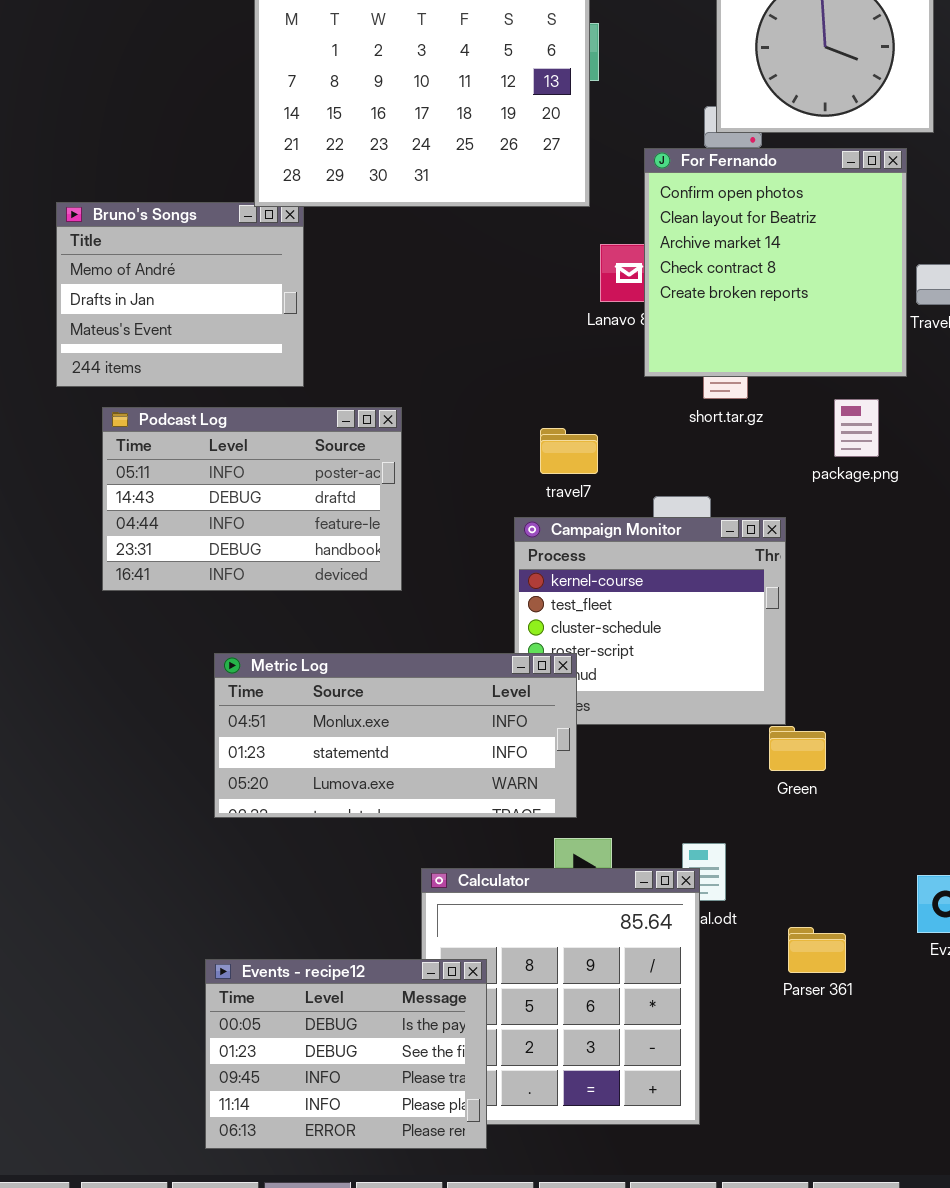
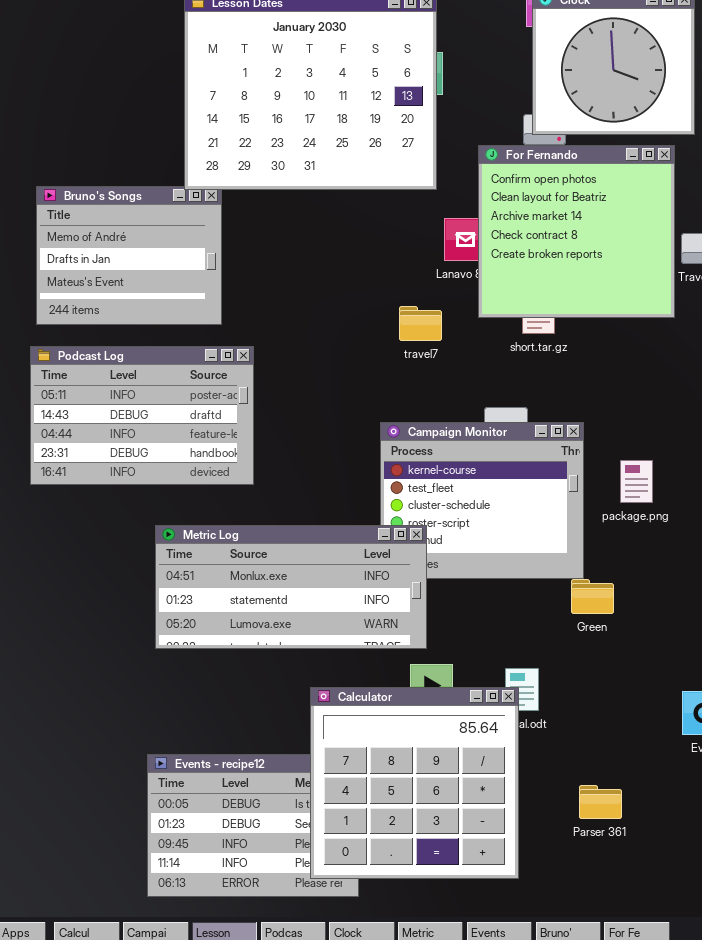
package.png: [834,399,879,457] -> [620,460,653,503], moved
Podcast Log: [102,407,402,591] -> [30,346,254,485], moved
travel7: [540,428,598,474] -> [399,306,442,341], moved
Calculator: [421,868,700,1125] -> [310,687,519,879], raised
Parser 361: [788,927,846,973] -> [579,785,622,819], moved

